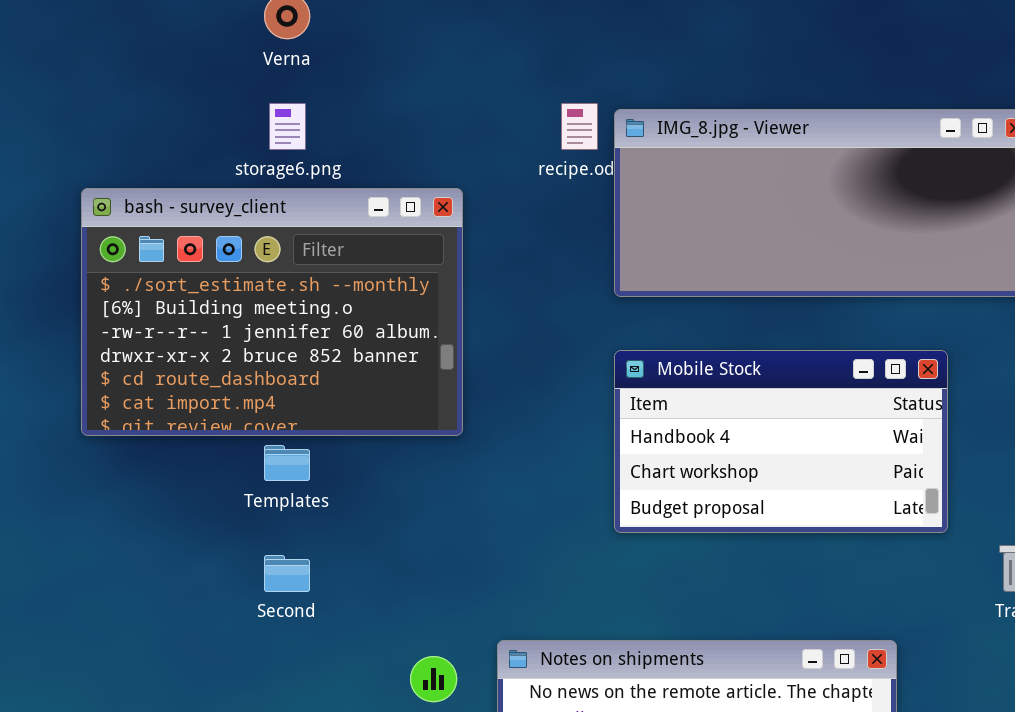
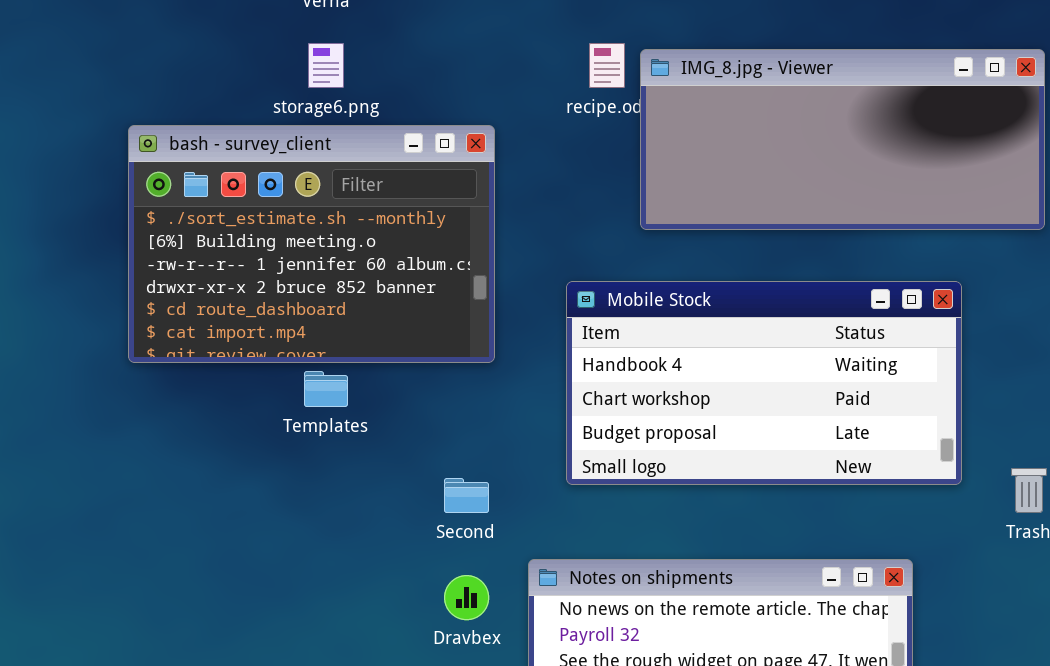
Mobile Stock: [614,350,948,533] -> [566,281,962,485], resized
Second: [264,555,310,592] -> [444,478,489,513], moved

